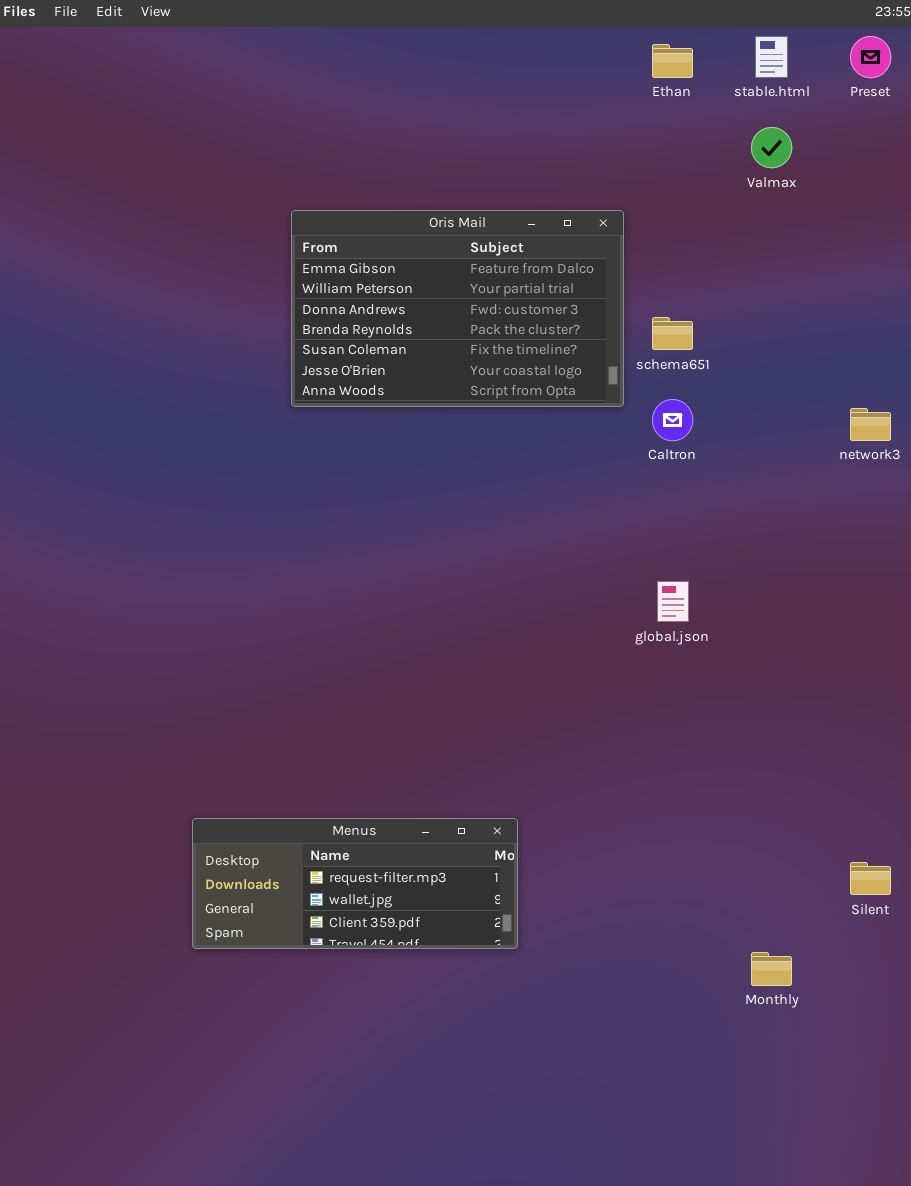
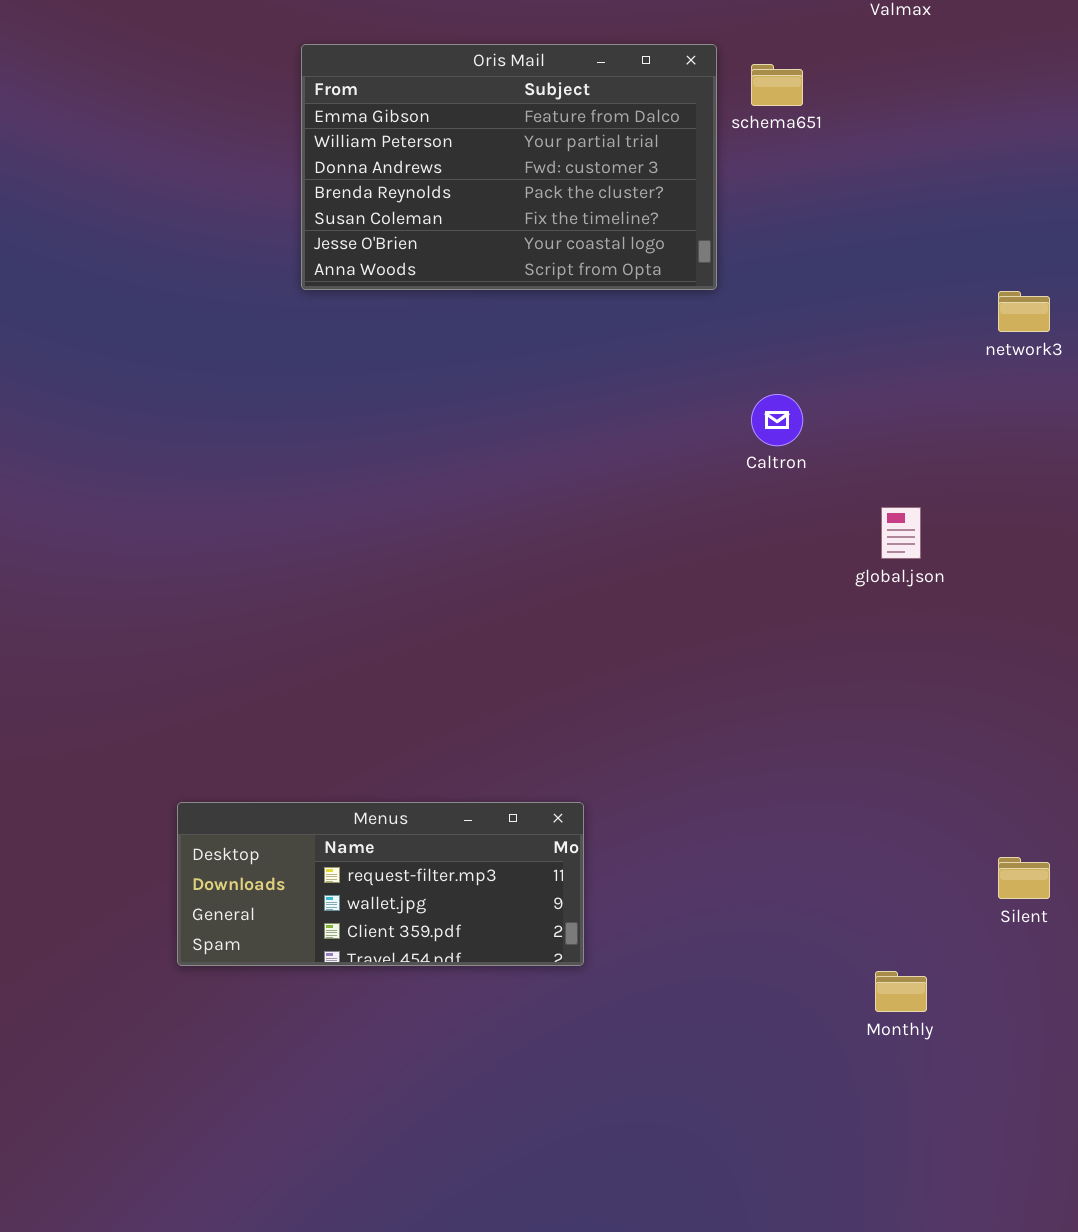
schema651: [652,317,693,350] -> [751,64,803,106], moved
Caltron: [652,399,693,441] -> [751,394,803,446], moved
global.json: [657,581,689,622] -> [881,507,921,559], moved

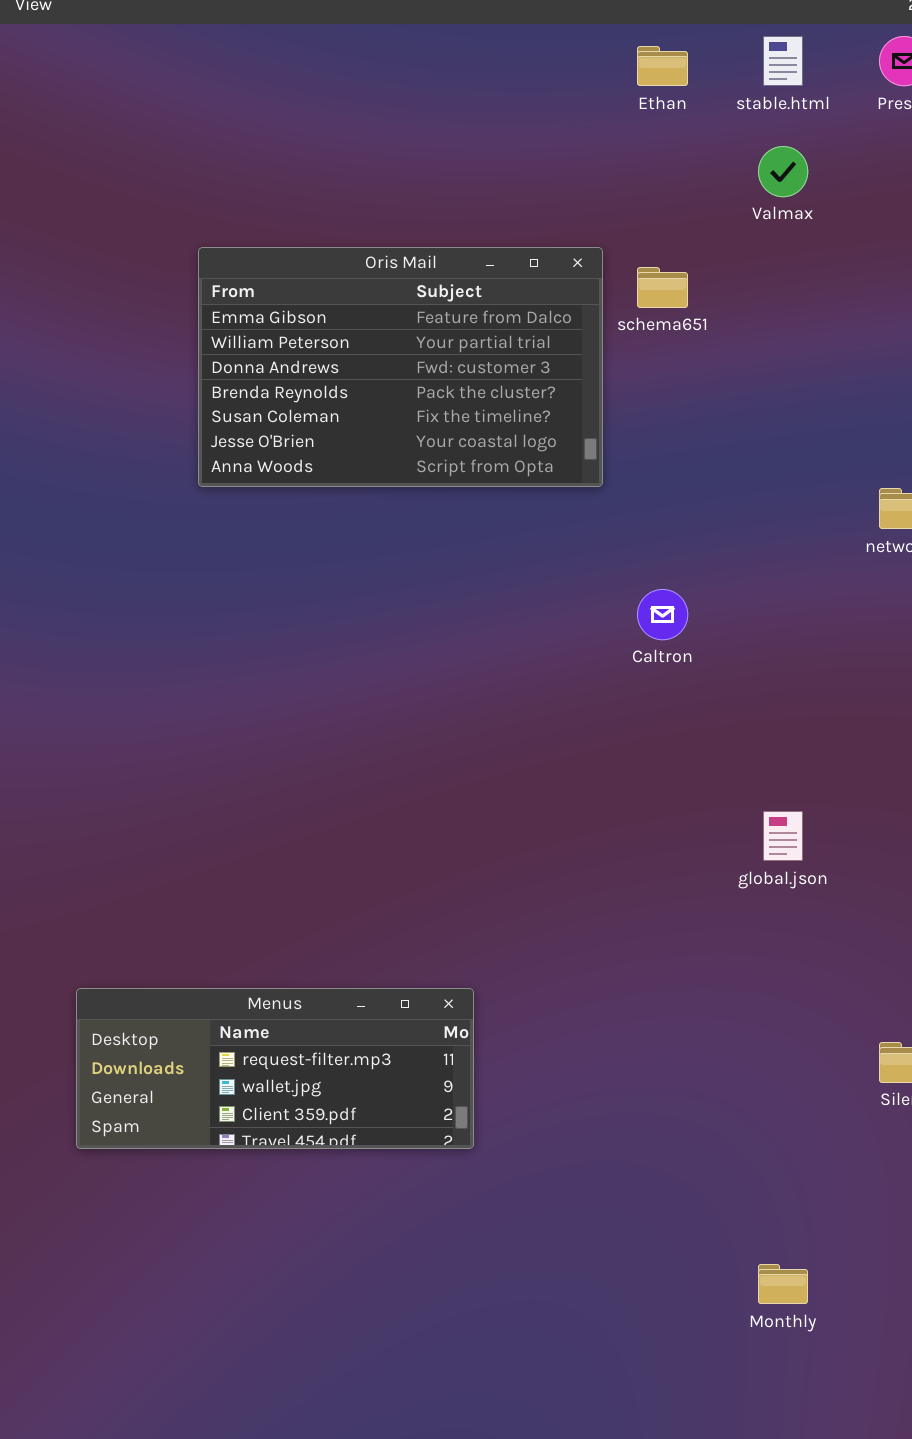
global.json: [881,507,921,559] -> [763,811,803,861], moved
Monthly: [875,971,927,1012] -> [758,1264,808,1304], moved

